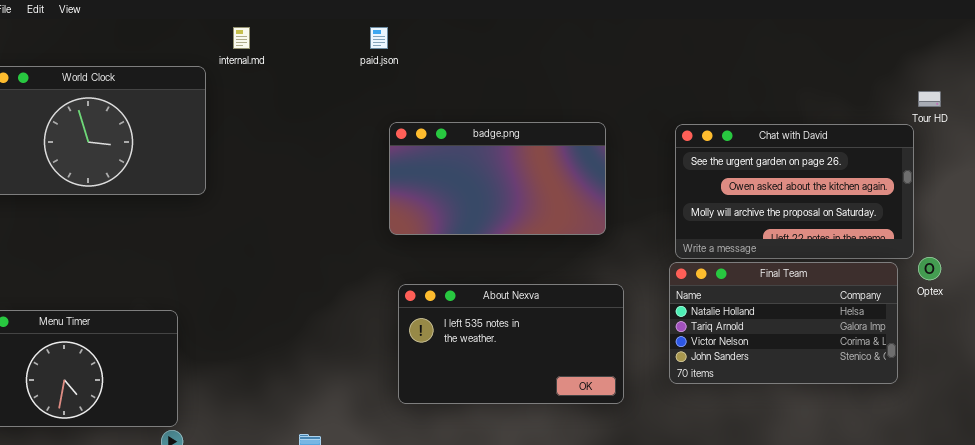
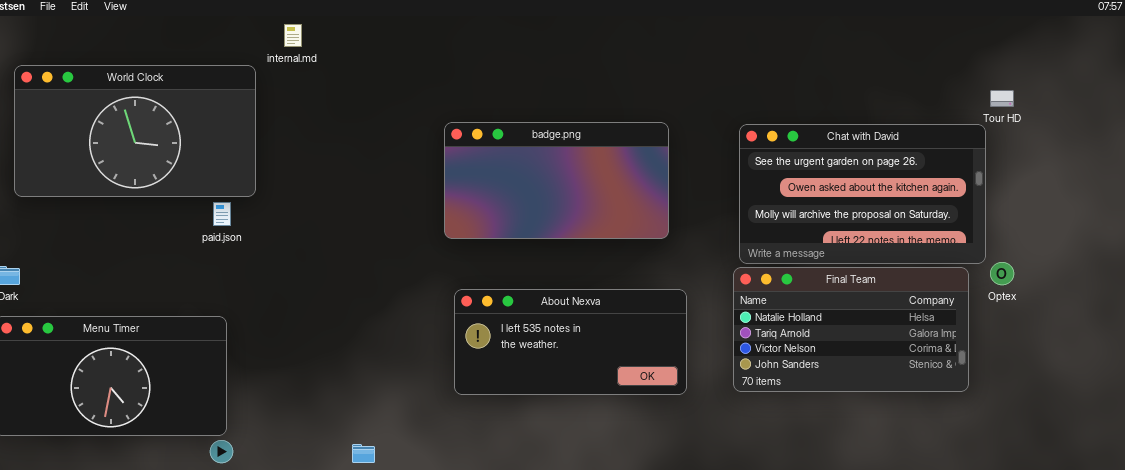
paid.json: [370,27,388,49] -> [213,202,231,226], moved
About Nexva: [398,284,624,404] -> [454,289,687,395], resized

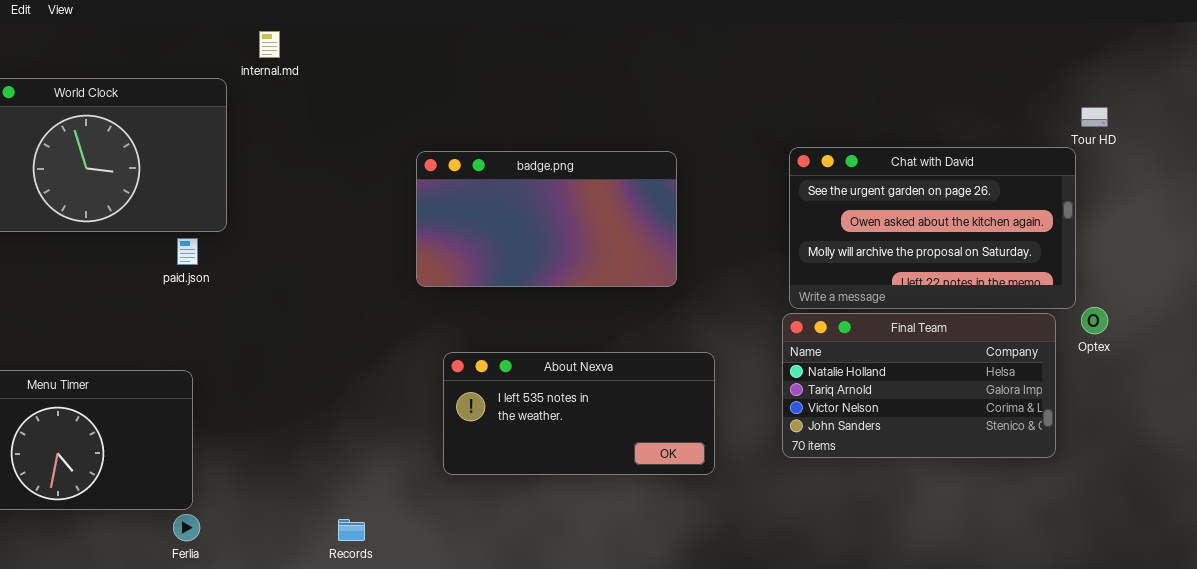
badge.png: [444,122,669,239] -> [416,151,677,287], moved
About Nexva: [454,289,687,395] -> [443,352,715,475], moved

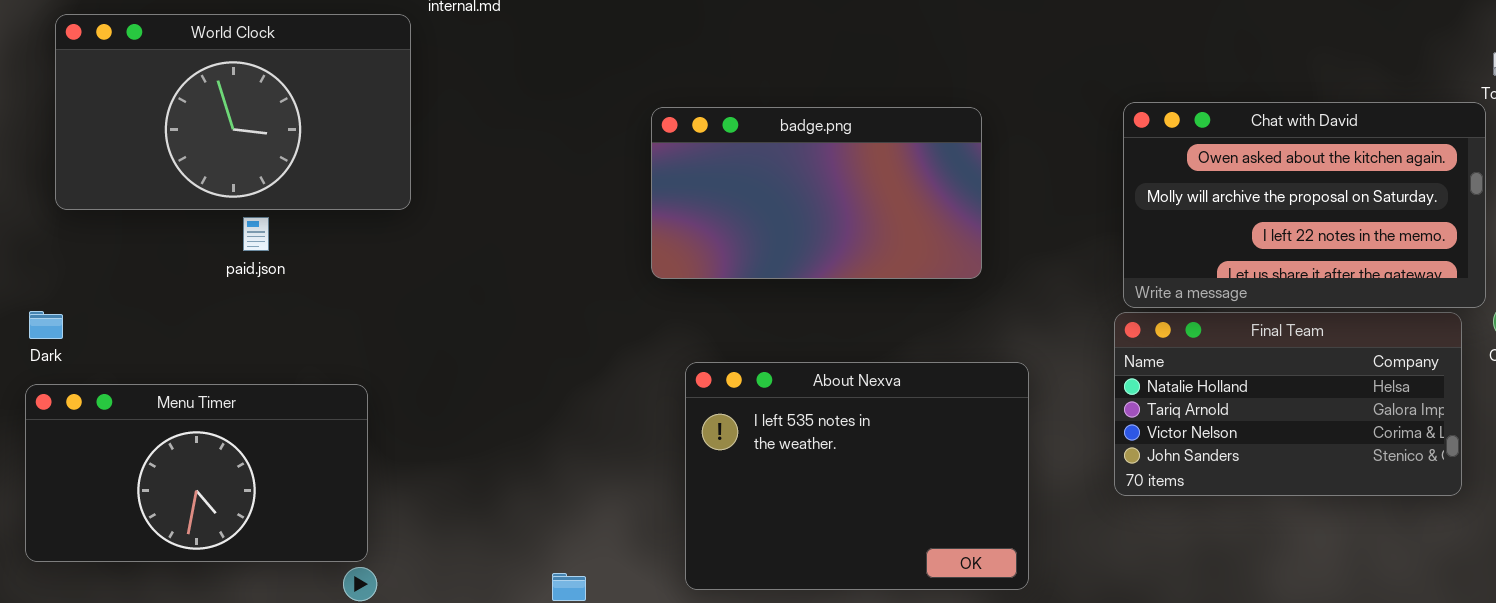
Chat with David: [789,147,1076,309] -> [1123,102,1486,308], scrolled down 1 row
paid.json: [177,238,198,265] -> [243,217,269,251], moved
About Nexva: [443,352,715,475] -> [685,362,1029,590], resized

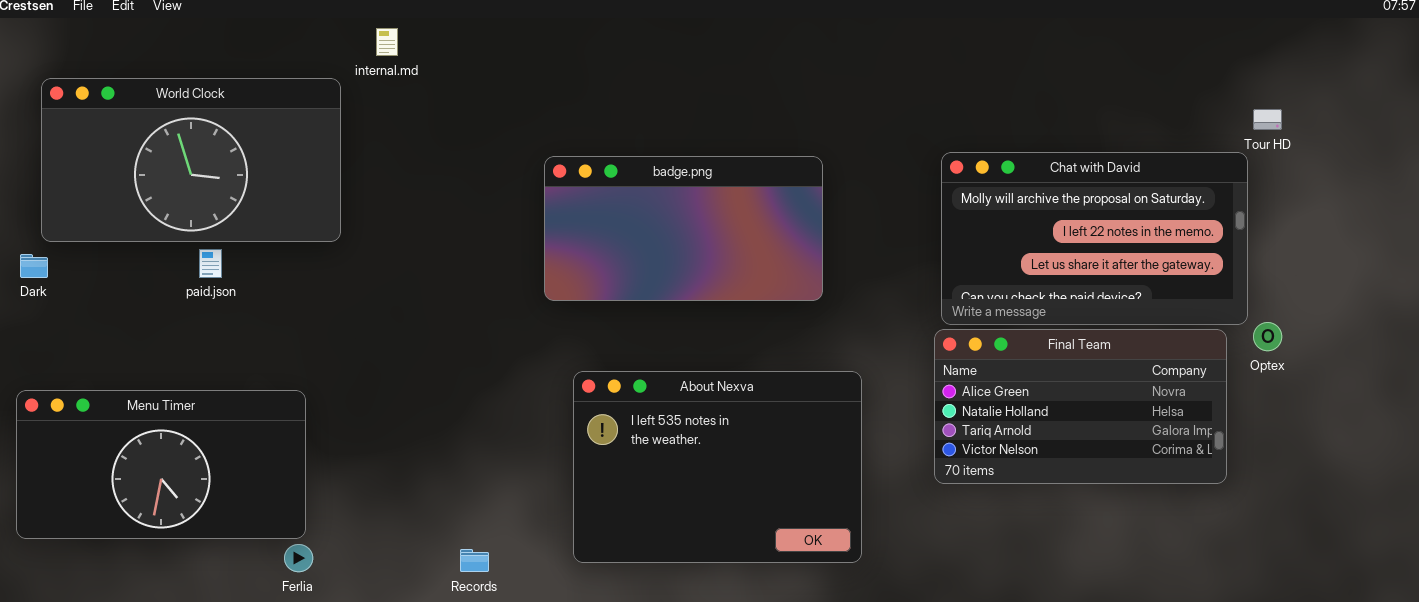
Chat with David: [1123,102,1486,308] -> [941,152,1248,325], scrolled down 1 row
Dark: [29,311,63,339] -> [20,254,48,278], moved
Final Team: [1114,312,1462,496] -> [934,329,1227,484], scrolled up 1 row

